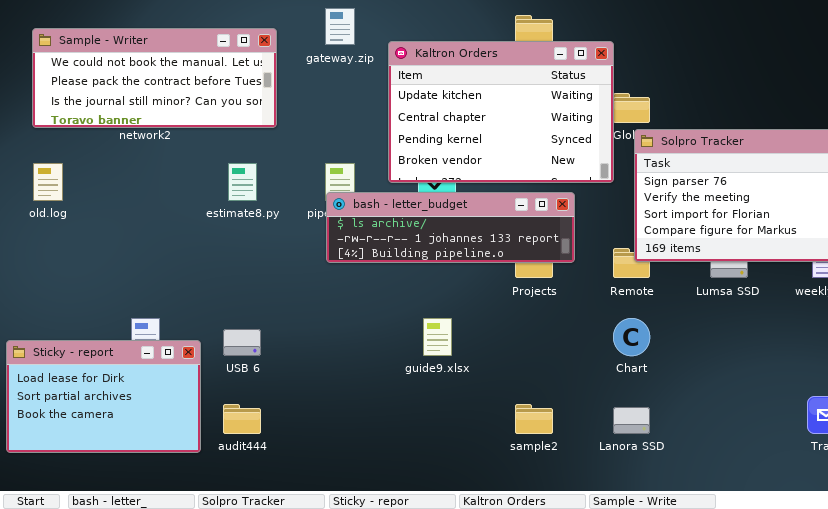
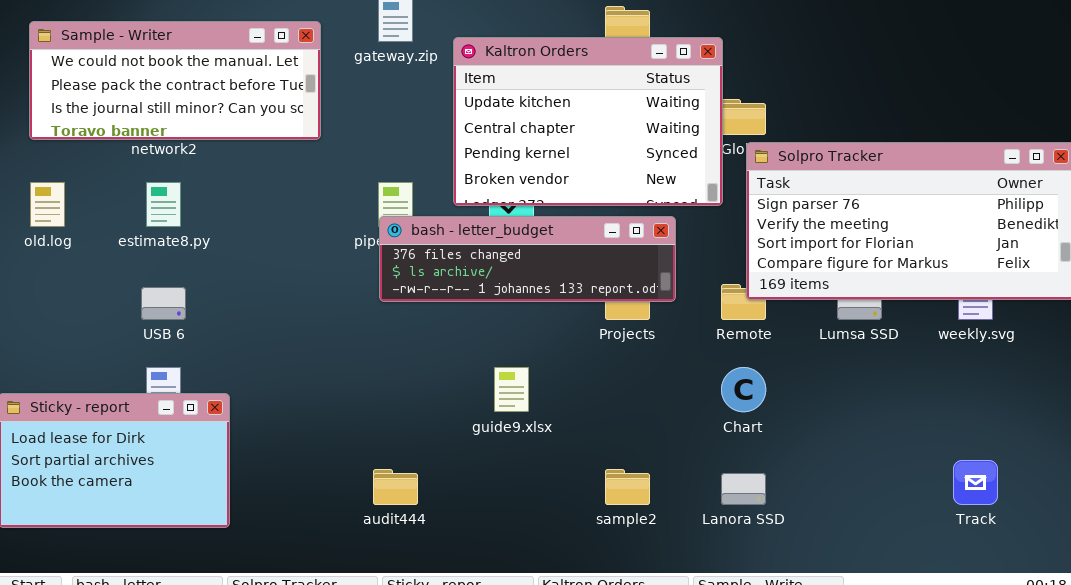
estimate8.py: [228,163,257,201] -> [146,182,181,227], moved
bash - letter_budget: [326,192,575,263] -> [379,216,676,302], scrolled up 1 row
USB 6: [223,329,261,356] -> [141,287,186,320], moved
audit444: [223,404,261,434] -> [373,469,418,505], moved

